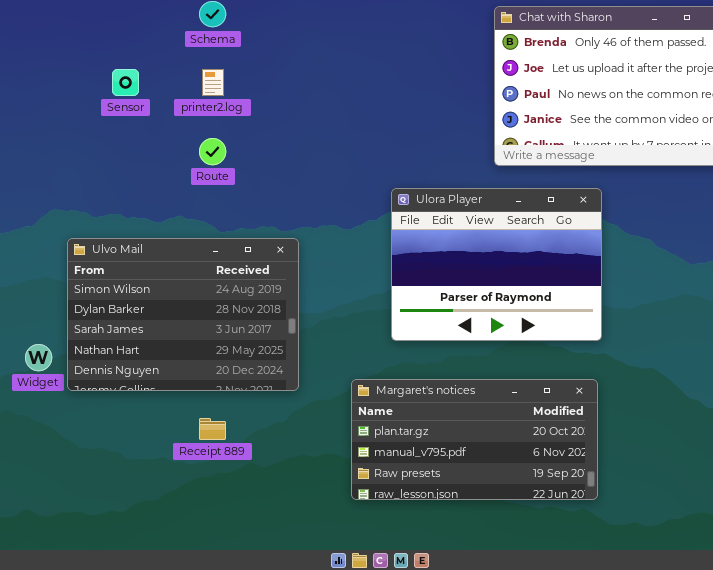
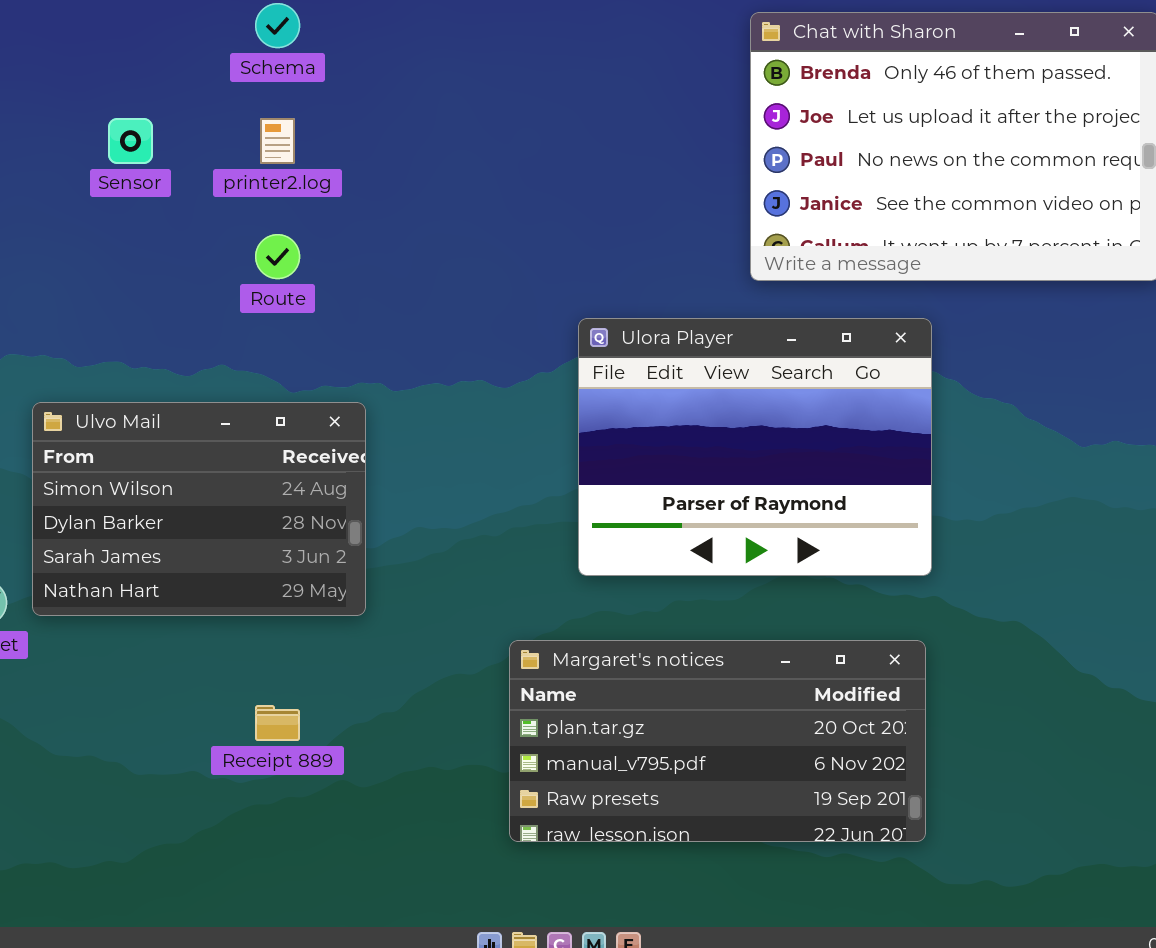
Ulvo Mail: [67,238,299,391] -> [32,402,366,616], resized

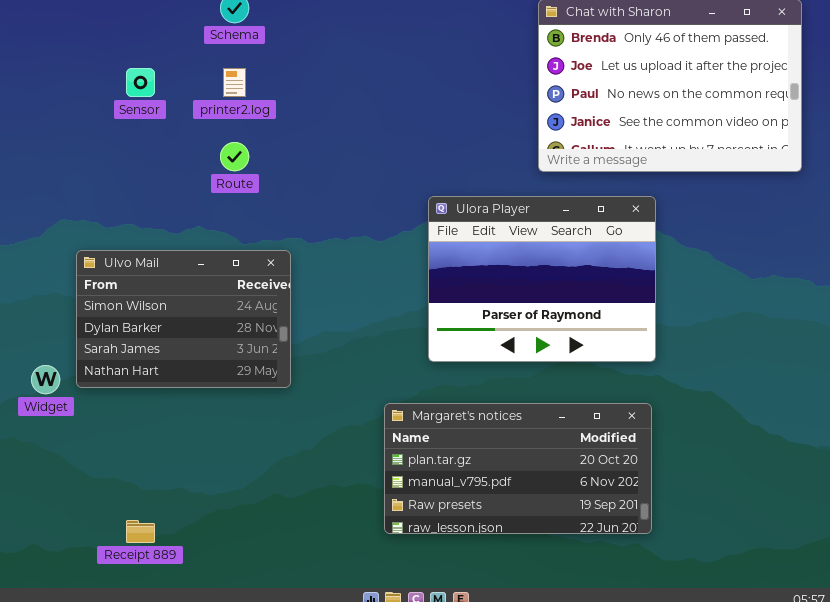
Receipt 889: [255,705,300,741] -> [126,520,155,543], moved

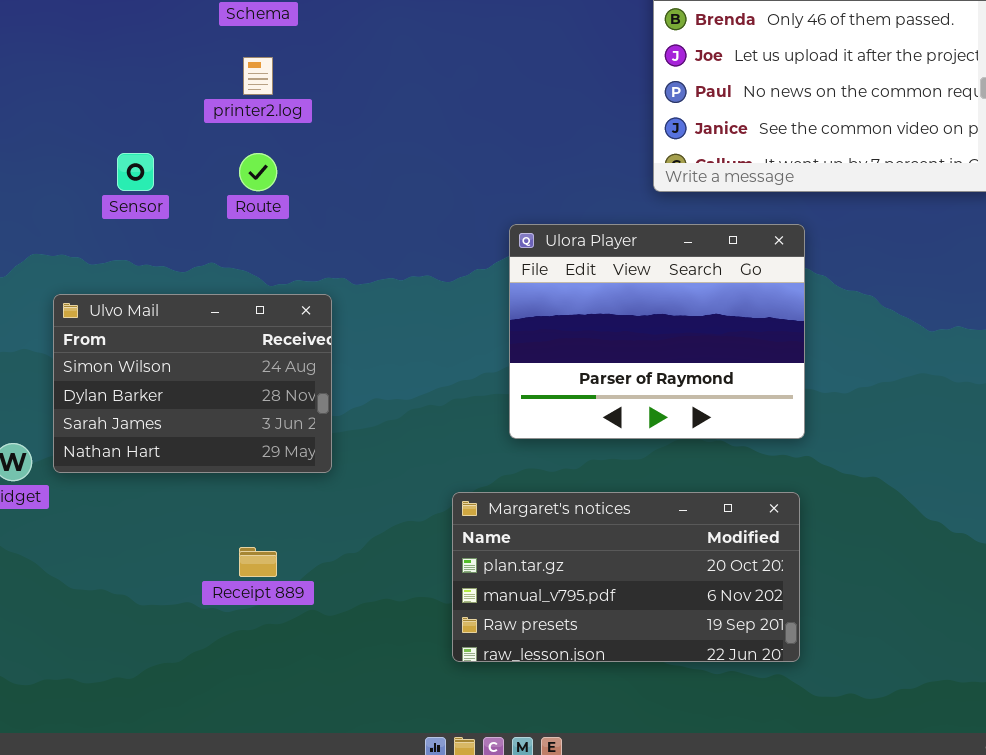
Sensor: [126,68,155,97] -> [117,153,154,191], moved
Receipt 889: [126,520,155,543] -> [239,547,277,577], moved

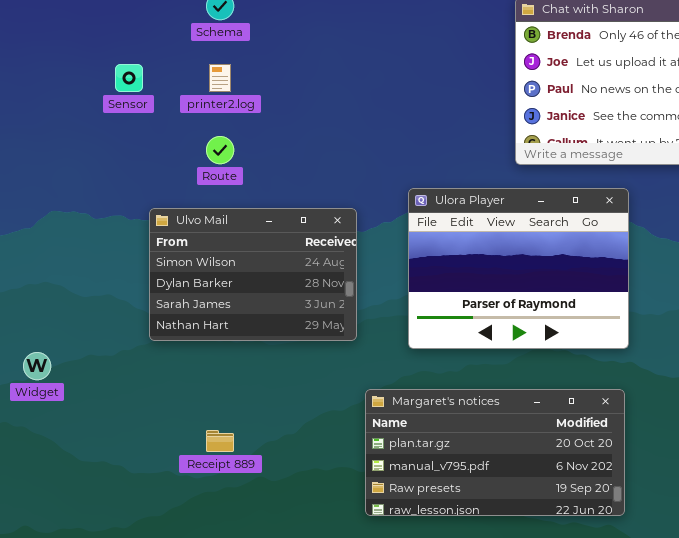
Sensor: [117,153,154,191] -> [115,64,143,92], moved
Ulvo Mail: [53,294,332,473] -> [149,208,357,341], moved

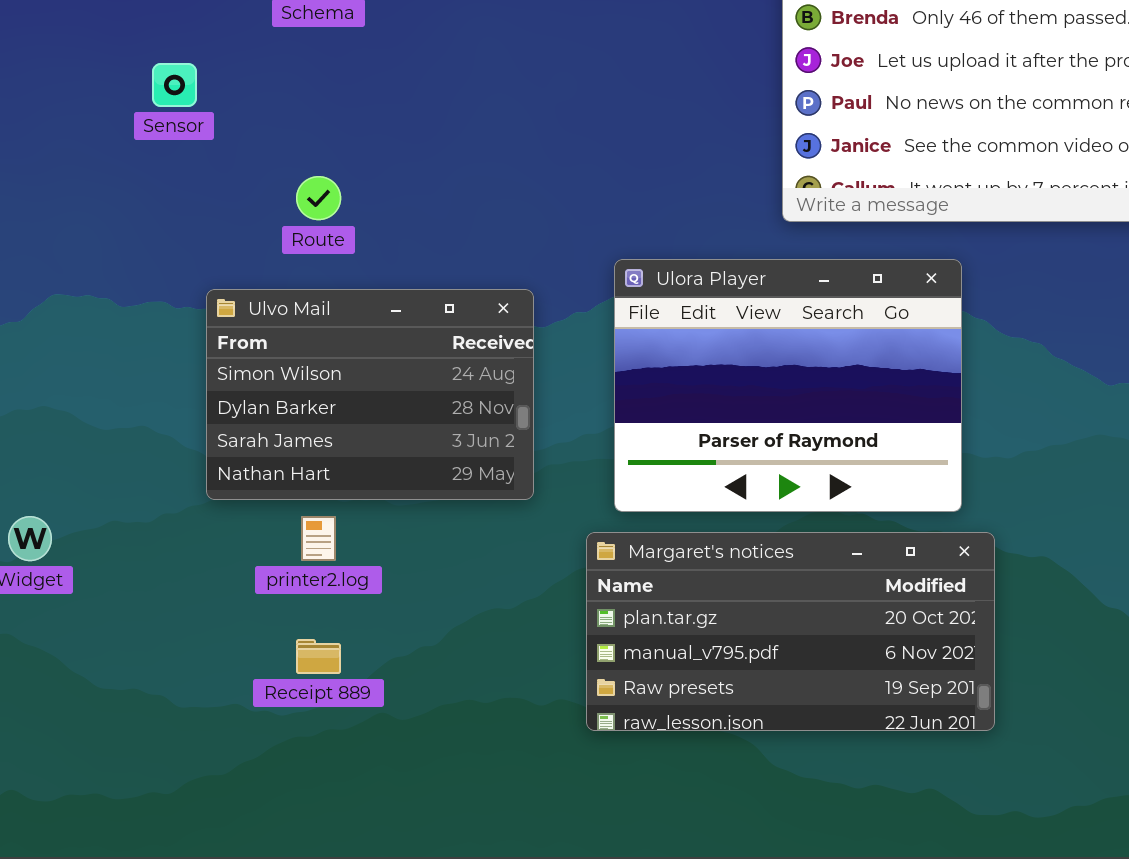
printer2.log: [209,64,231,92] -> [301,516,336,561], moved
Margaret's notices: [365,389,625,516] -> [586,532,995,731], moved

